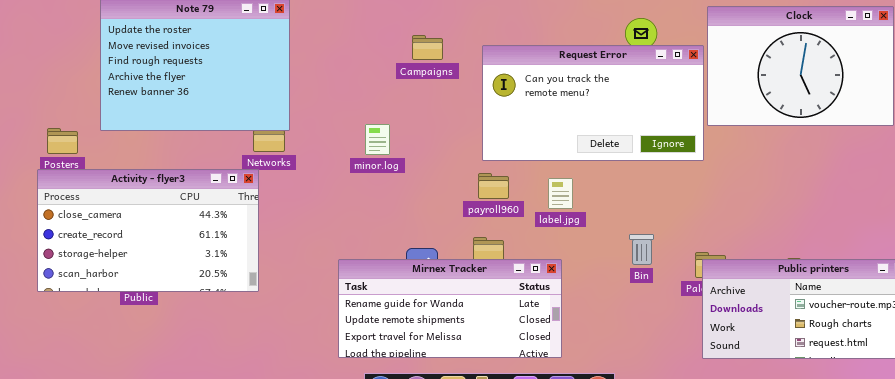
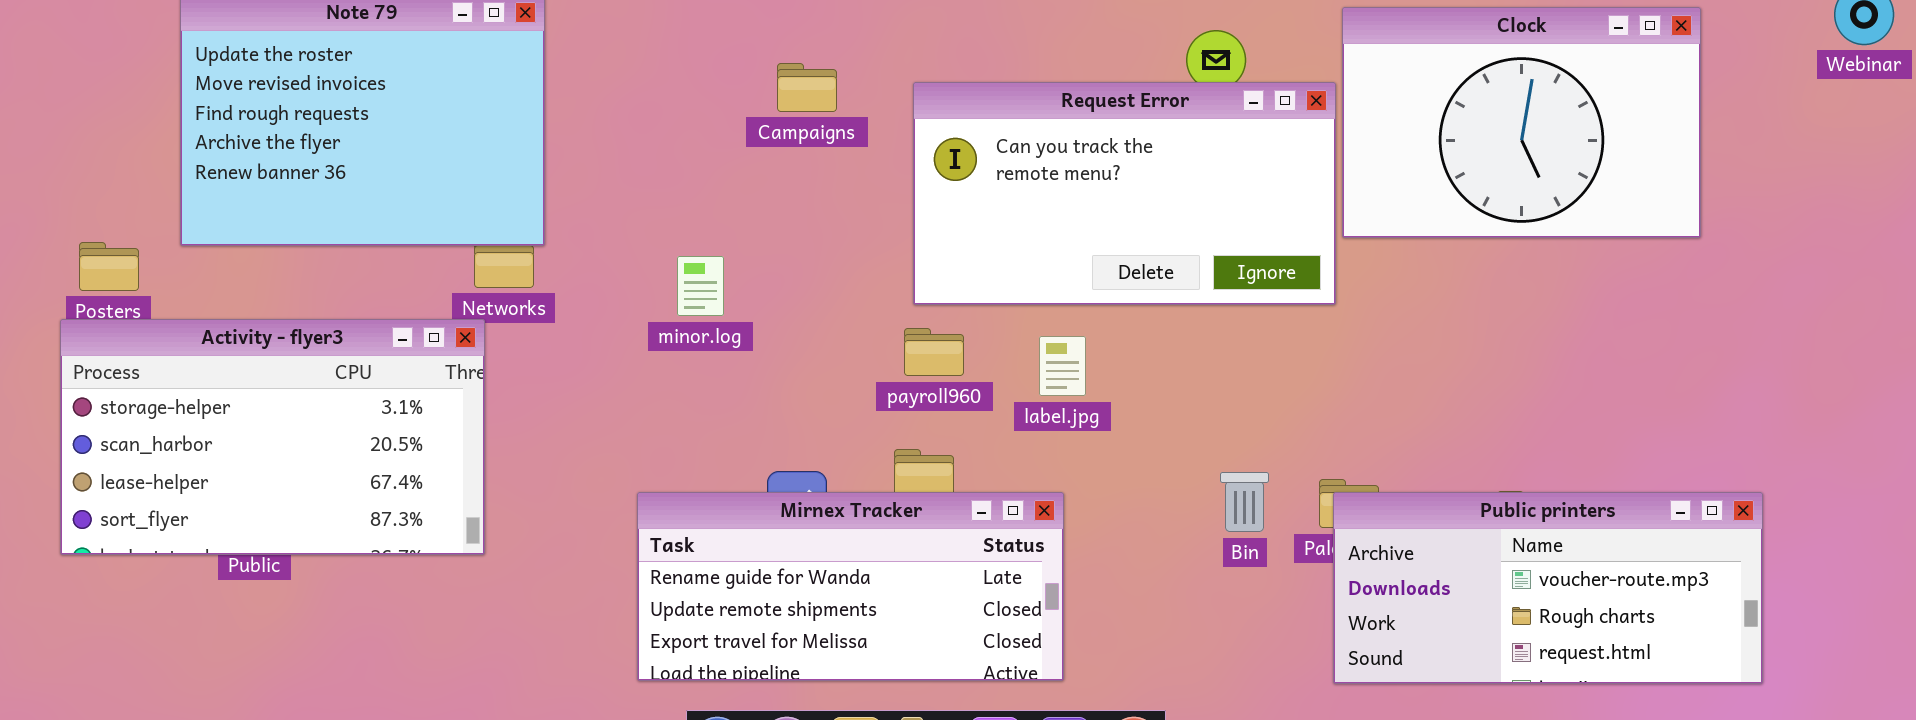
minor.log: [365,124,390,155] -> [677,256,724,316], moved
Activity - flyer3: [37,169,259,292] -> [60,319,485,555], scrolled down 2 rows
Bin: [629,234,654,265] -> [1220,472,1269,532], moved

